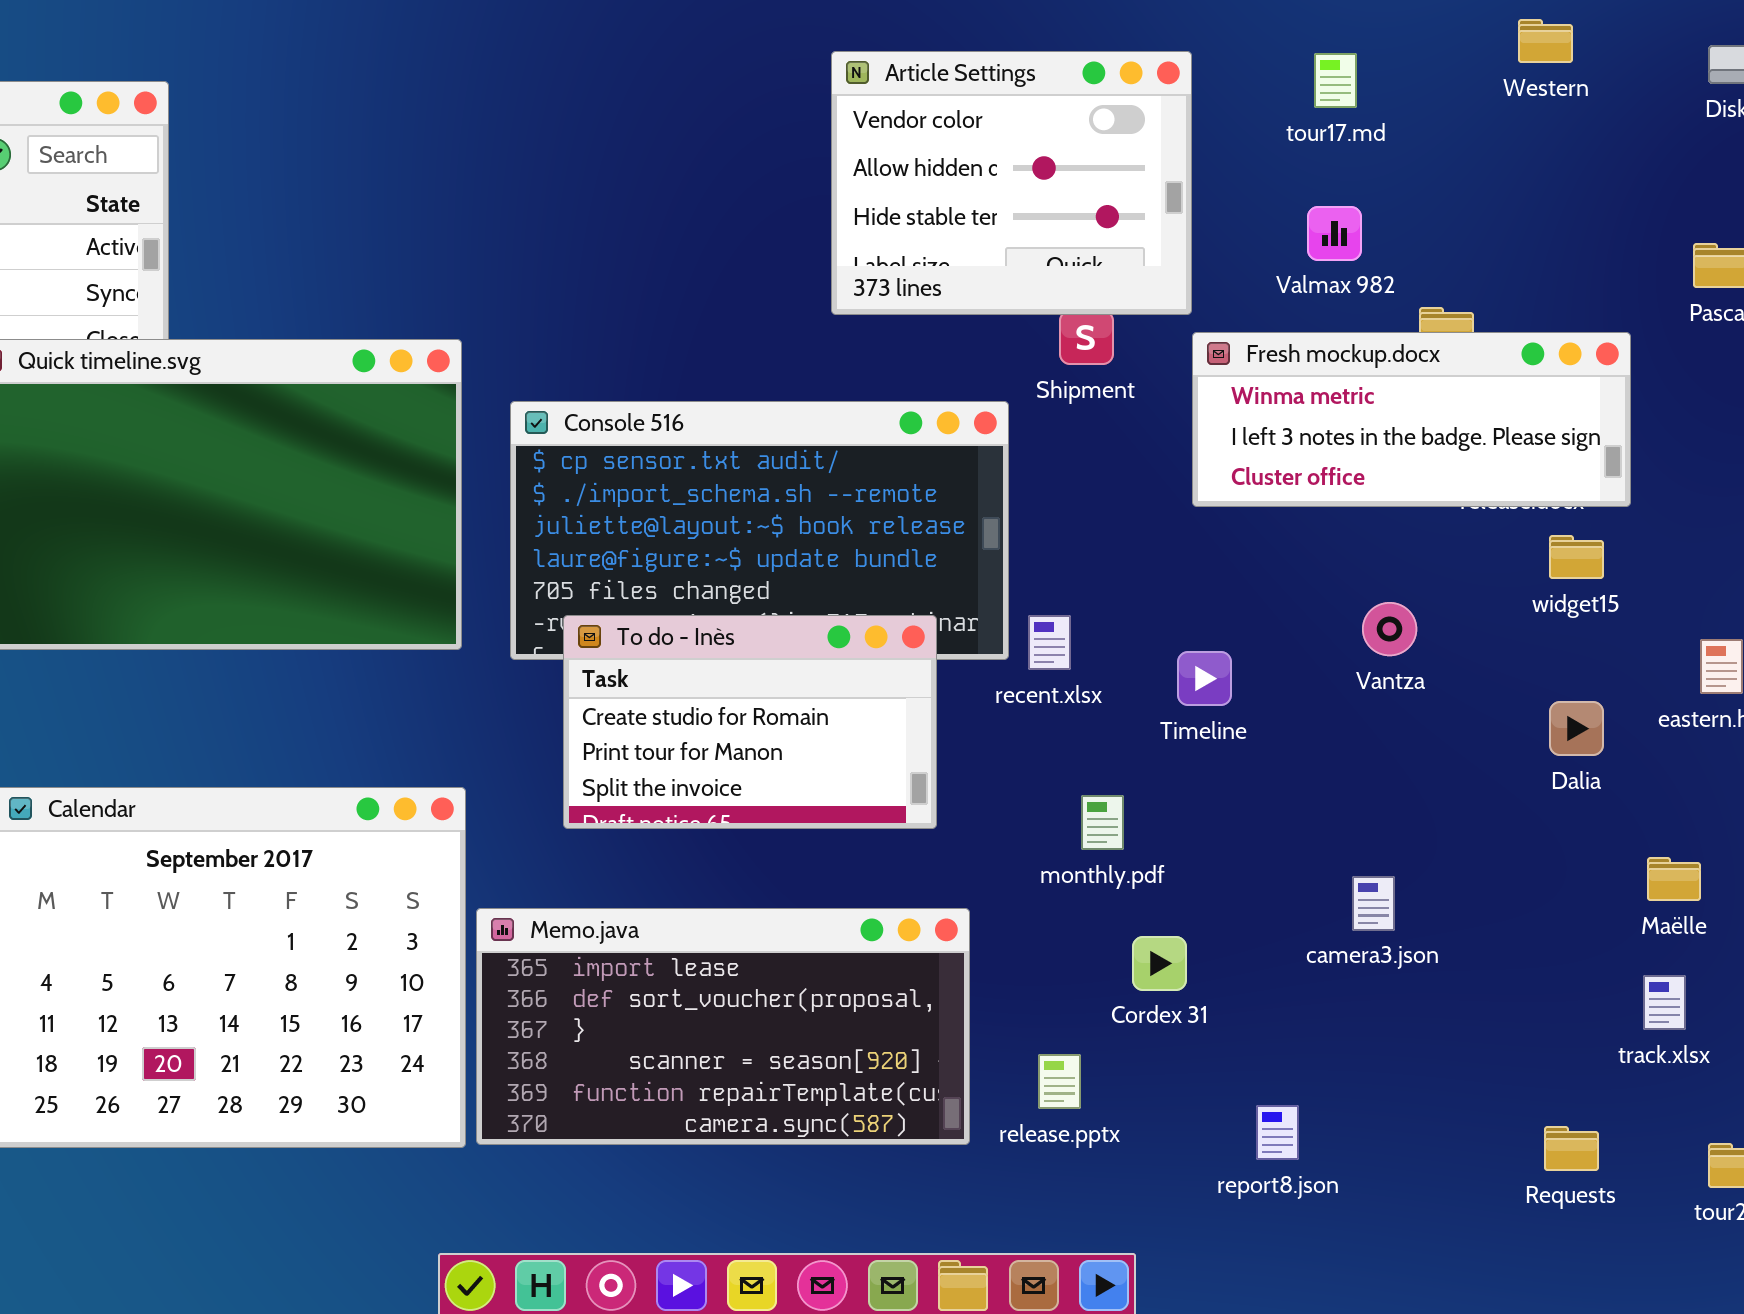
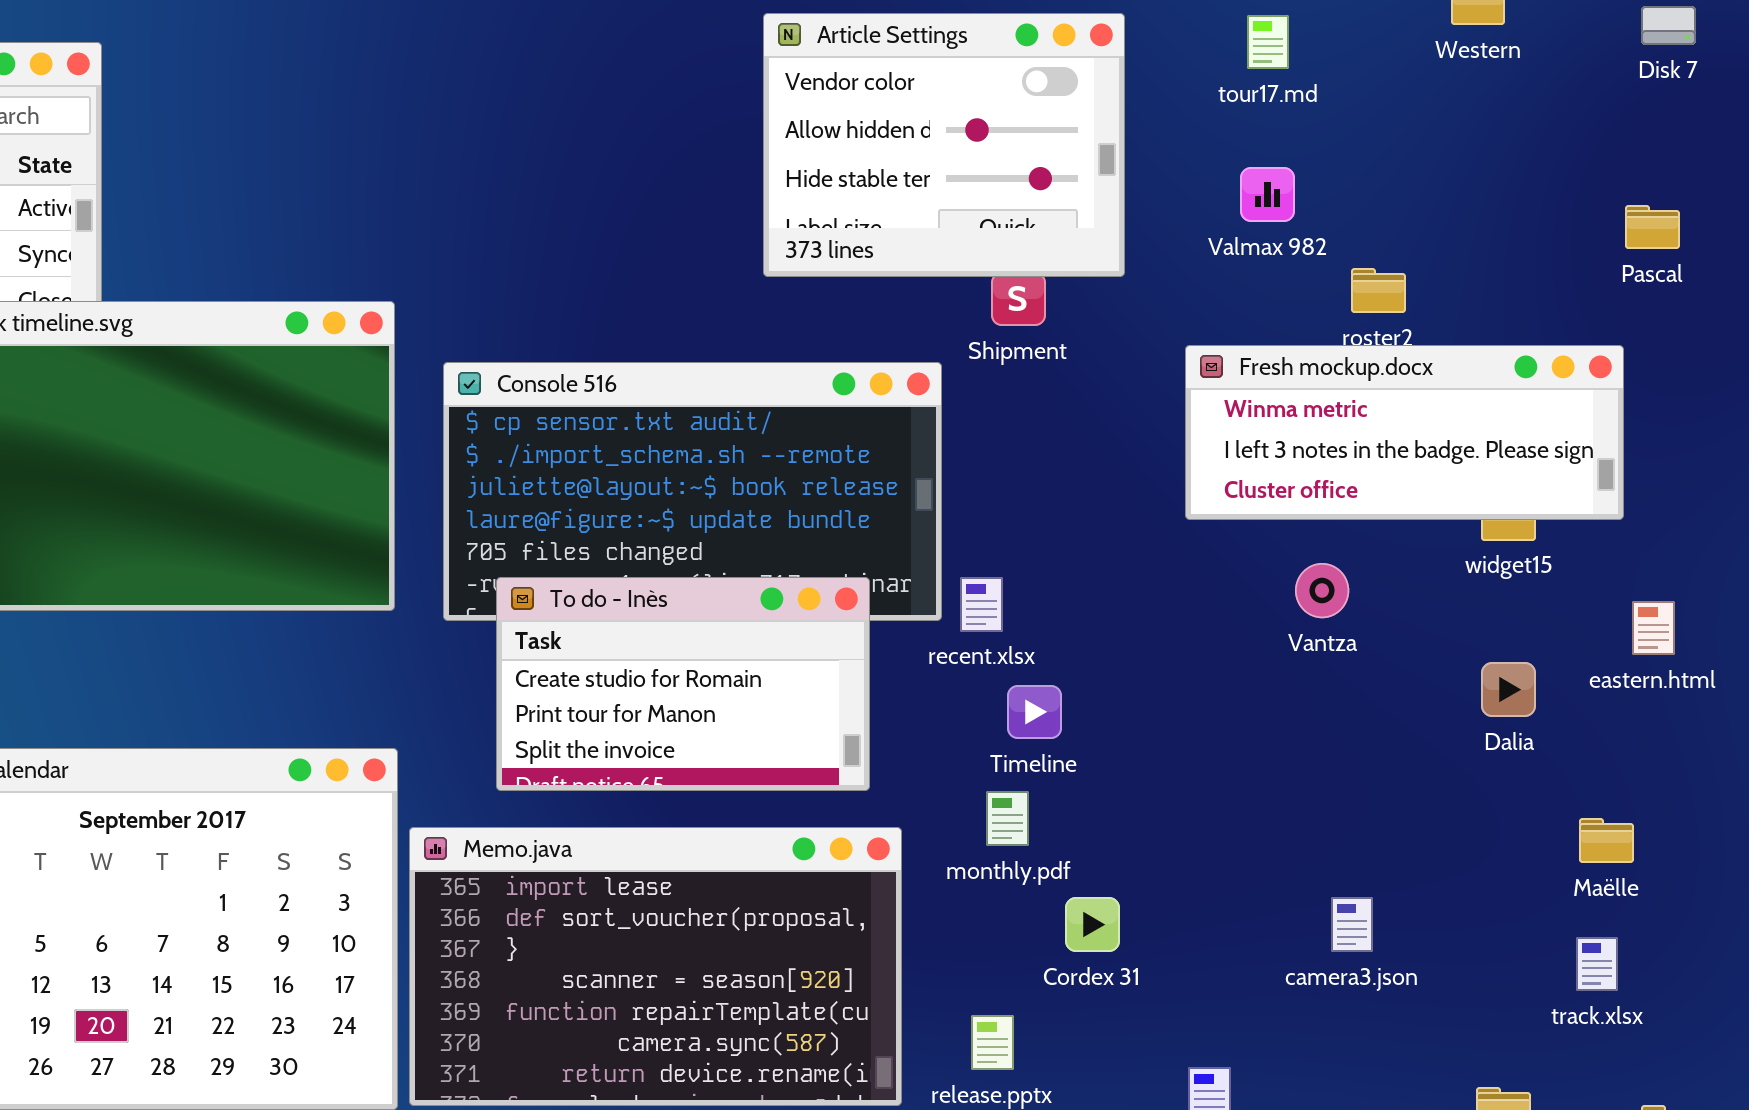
Fresh mockup.docx: [1192,332,1631,507] -> [1185,345,1624,520], moved
Timeline: [1177,651,1232,706] -> [1007,685,1062,739], moved
monthly.pdf: [1081,795,1124,850] -> [986,791,1029,846], moved
camera3.json: [1352,876,1395,931] -> [1331,897,1373,952], moved
Memo.java: [476,908,970,1145] -> [409,827,902,1106], resized

